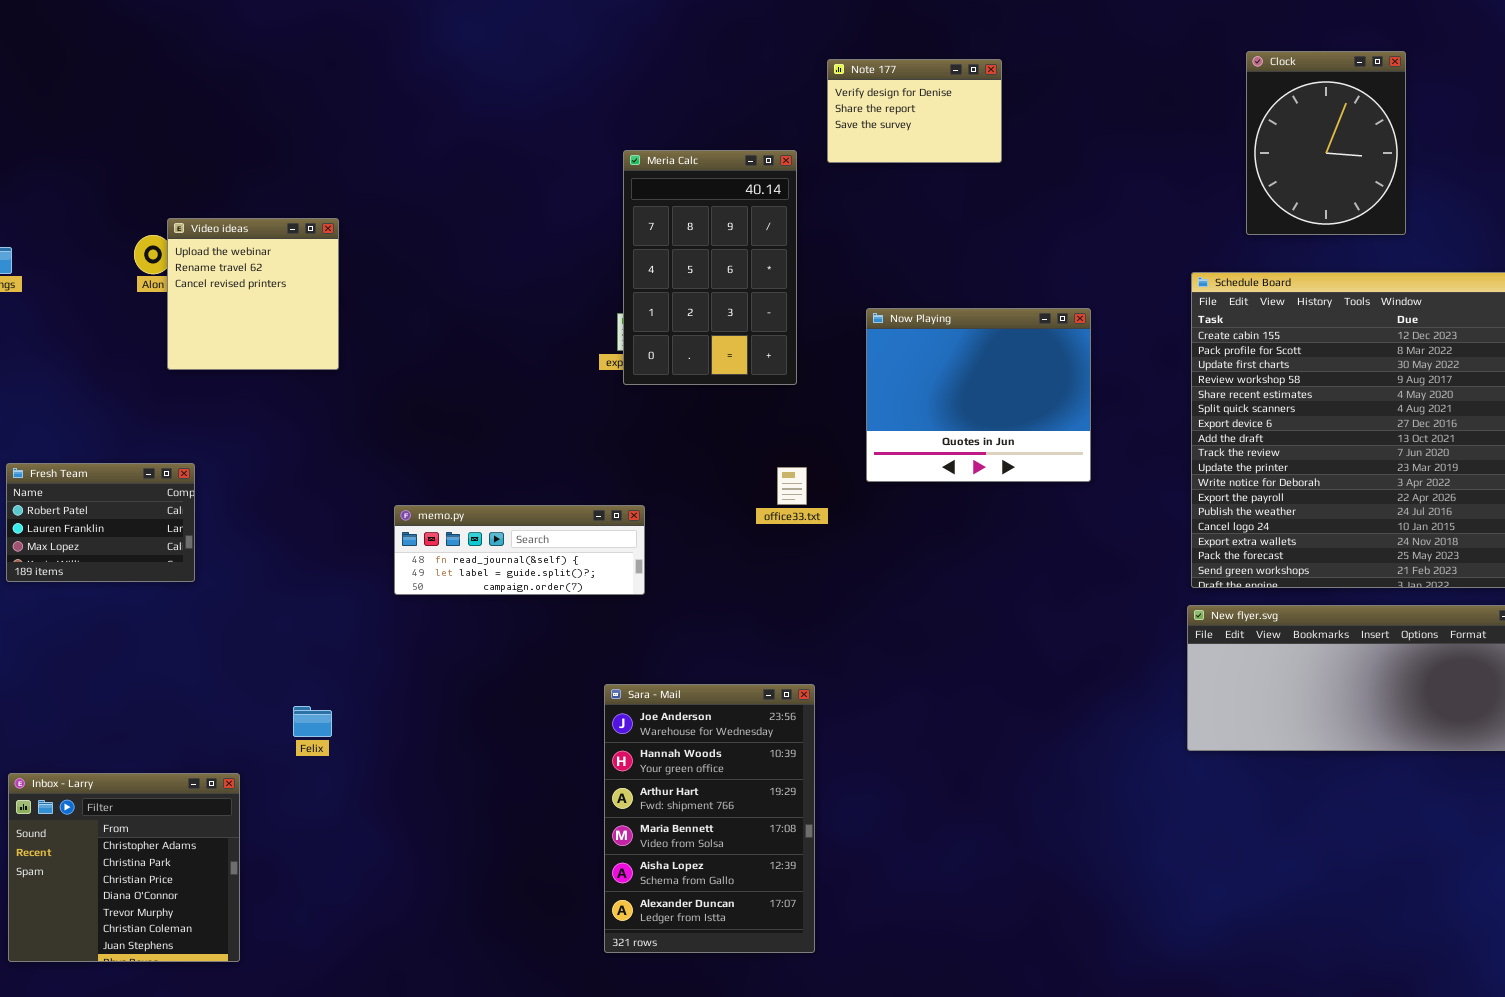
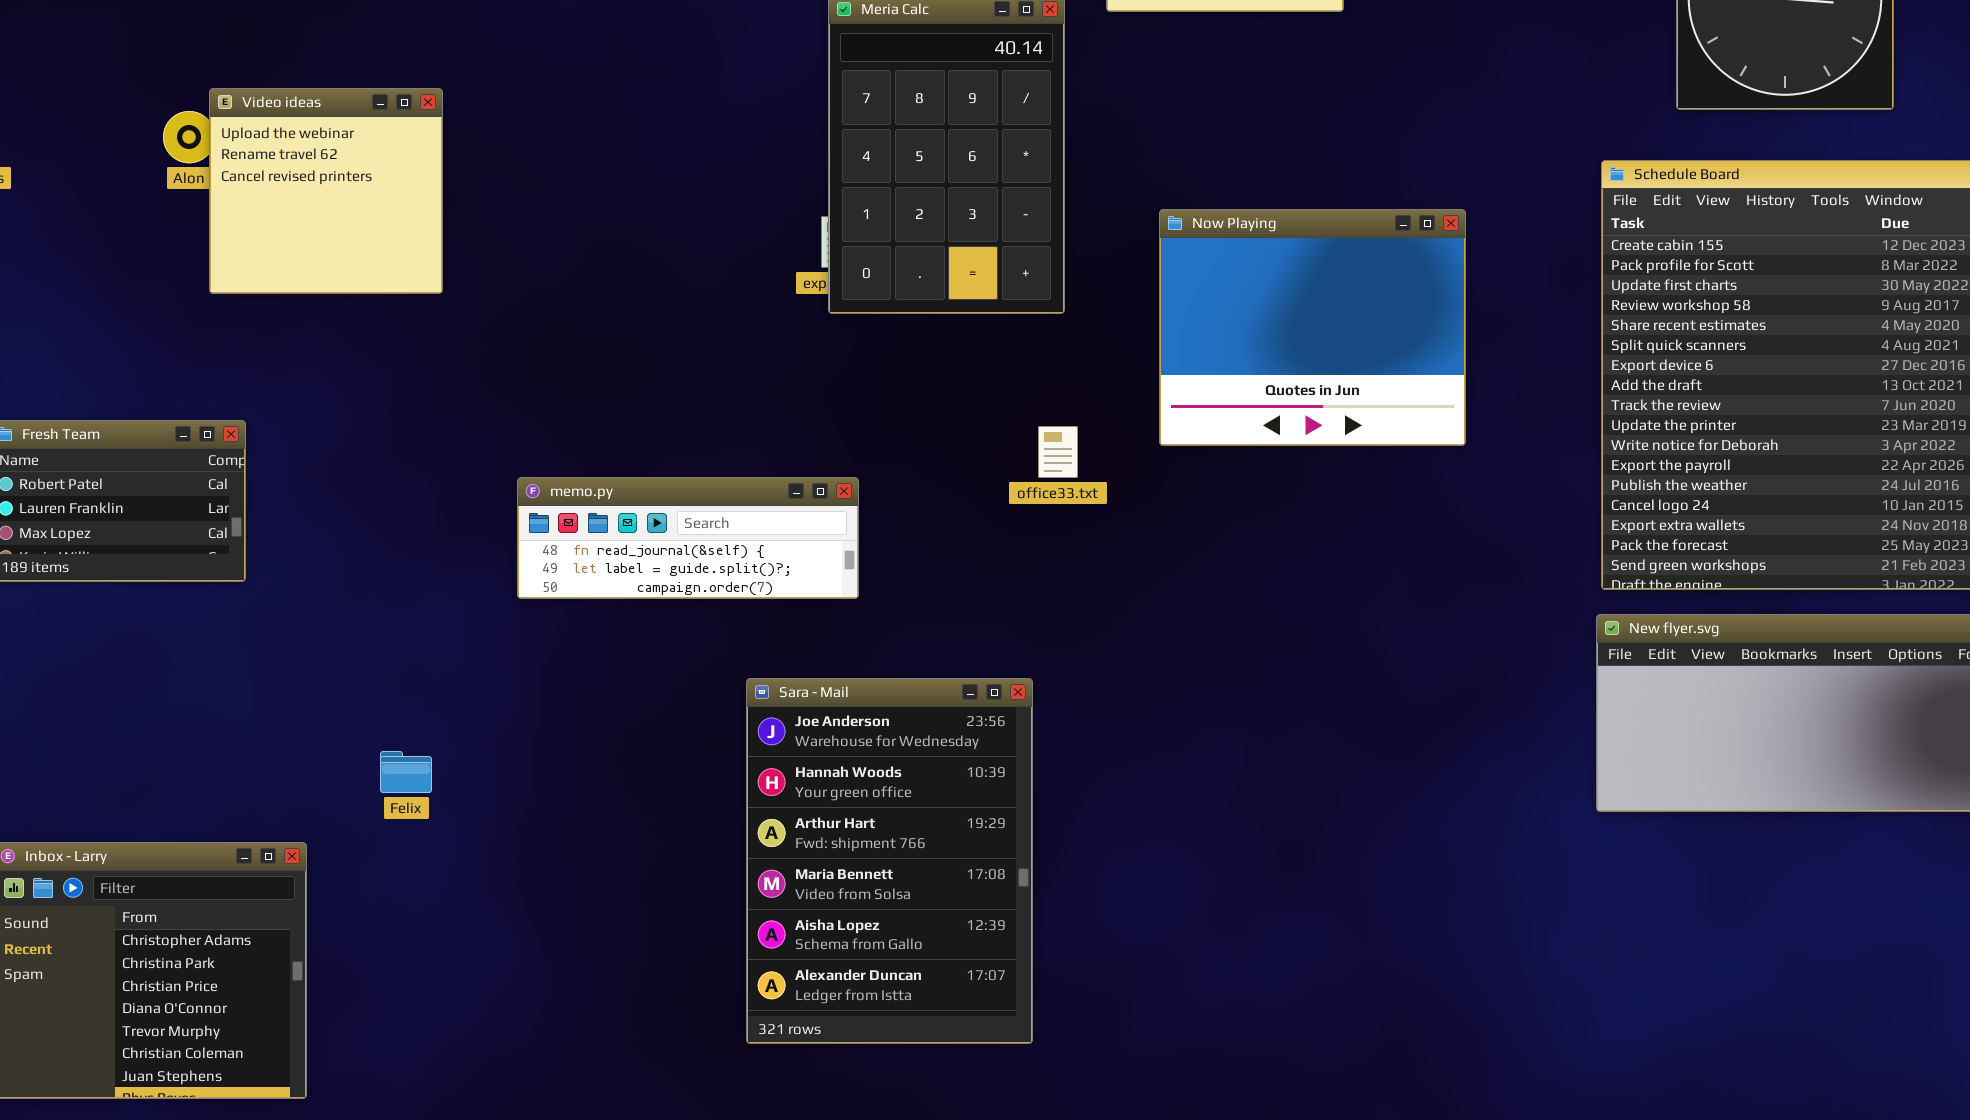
Sara - Mail: [604,684,815,953] -> [746,678,1033,1044], moved

